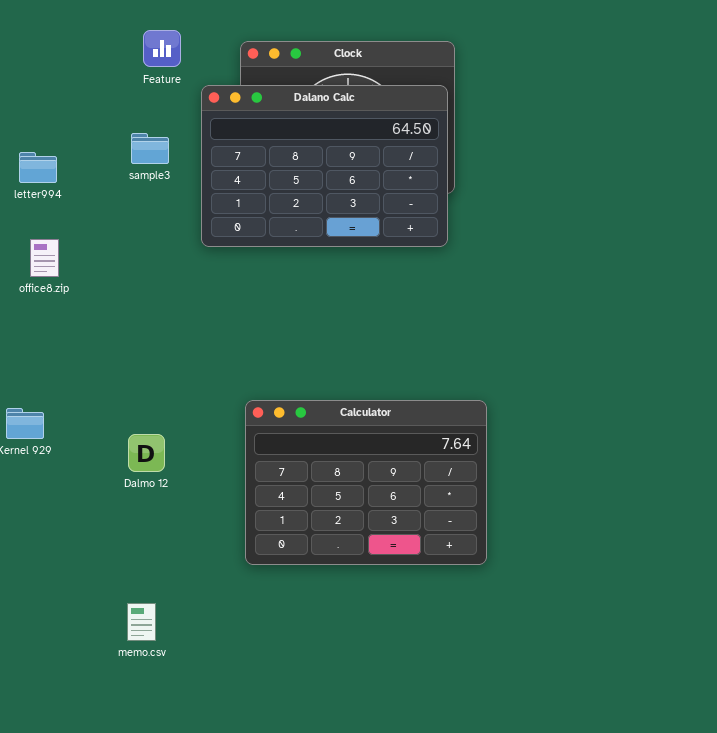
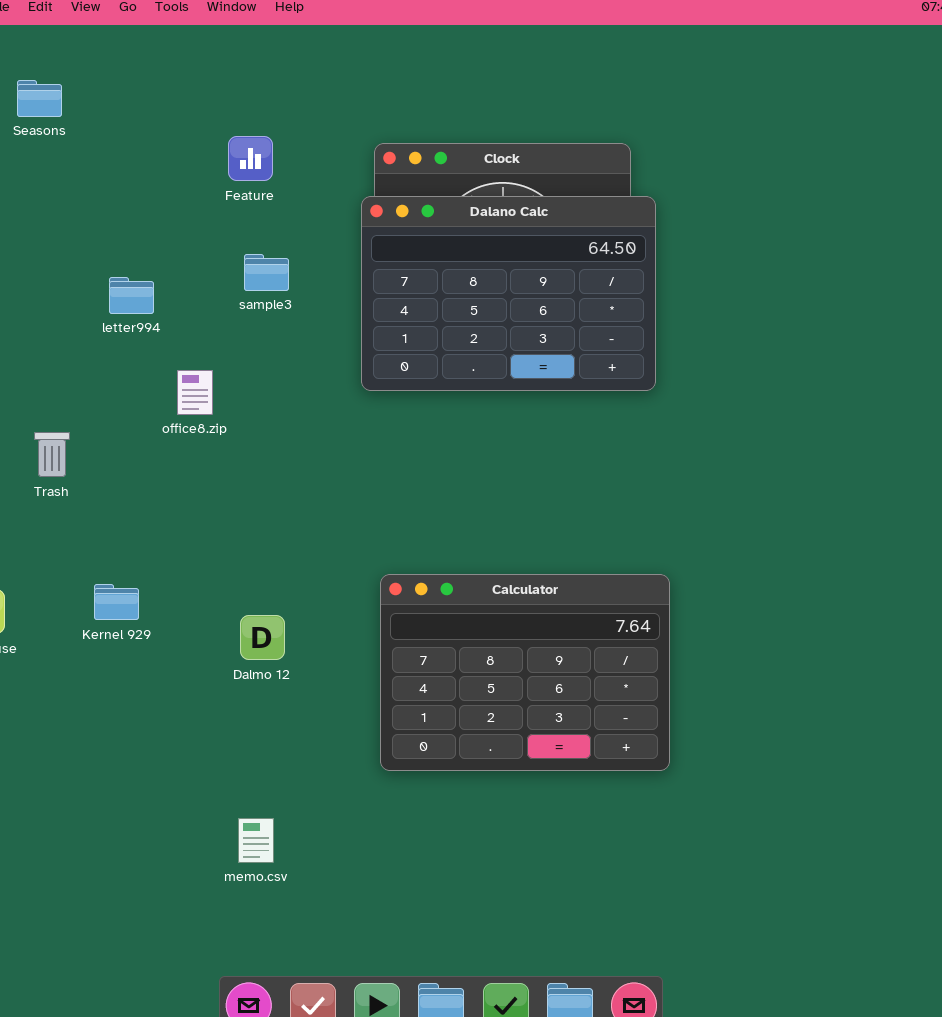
Feature: [143,30,181,67] -> [228,136,273,181], moved
Dalano Calc: [201,85,448,247] -> [361,196,656,391], moved
office8.zip: [30,239,59,277] -> [177,370,213,415], moved

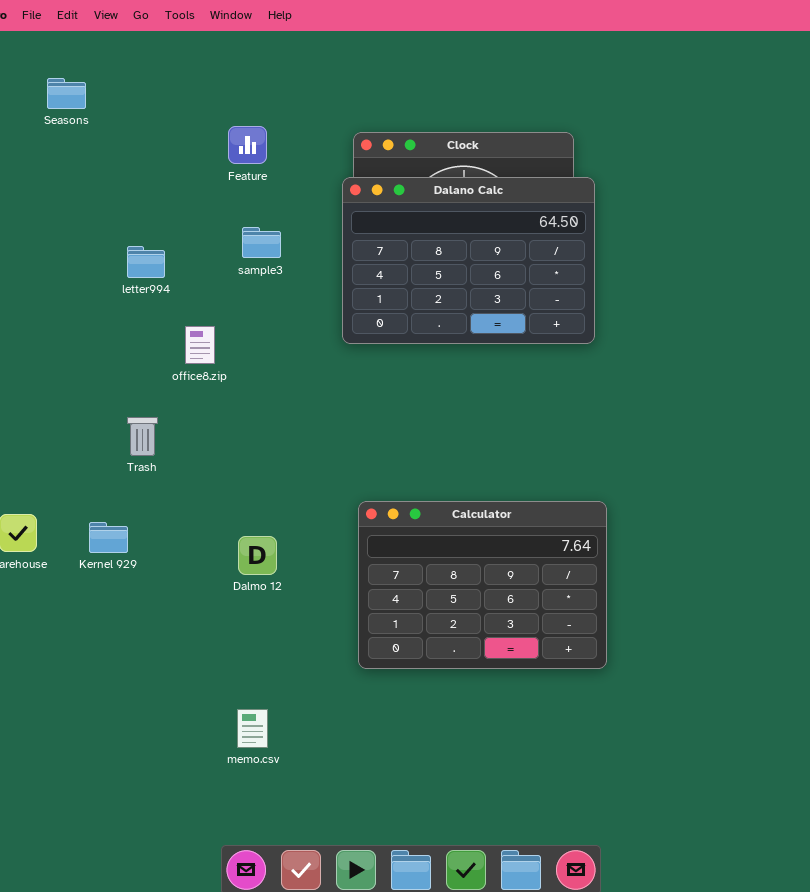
Trash: [34,432,70,477] -> [127,417,158,456], moved
Kernel 929: [94,584,139,620] -> [89,522,128,553], moved

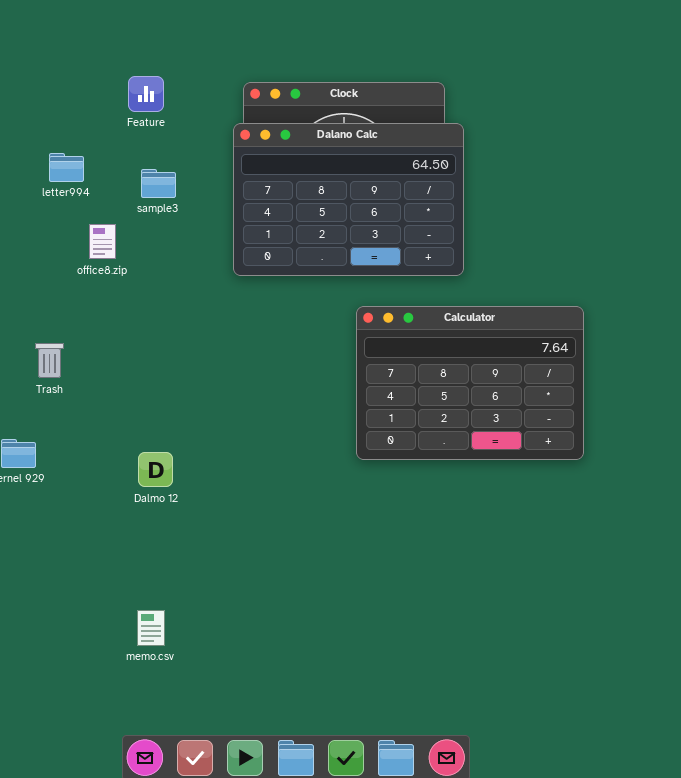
letter994: [127,246,165,278] -> [49,153,84,182], moved
office8.zip: [185,326,215,364] -> [89,224,116,259], moved
Calculator: [358,501,607,669] -> [356,306,584,460], moved

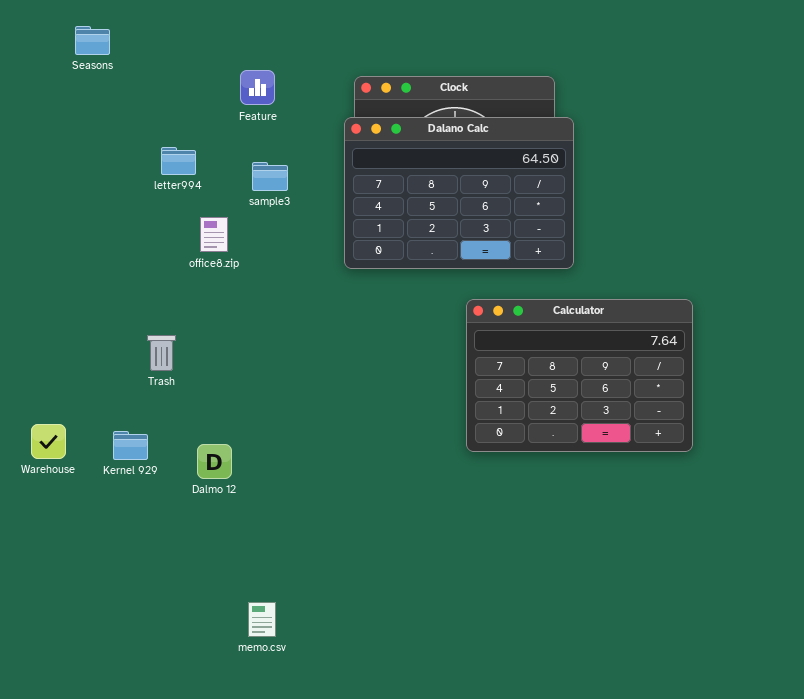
Dalmo 12: [138,452,173,487] -> [197,444,232,479], moved

